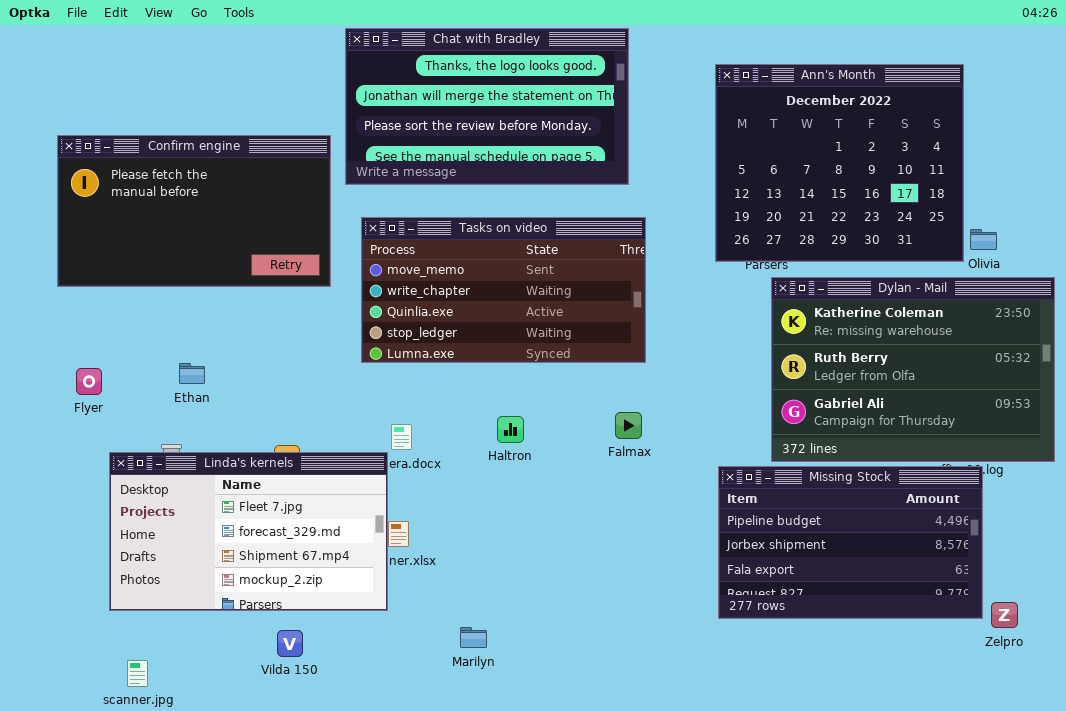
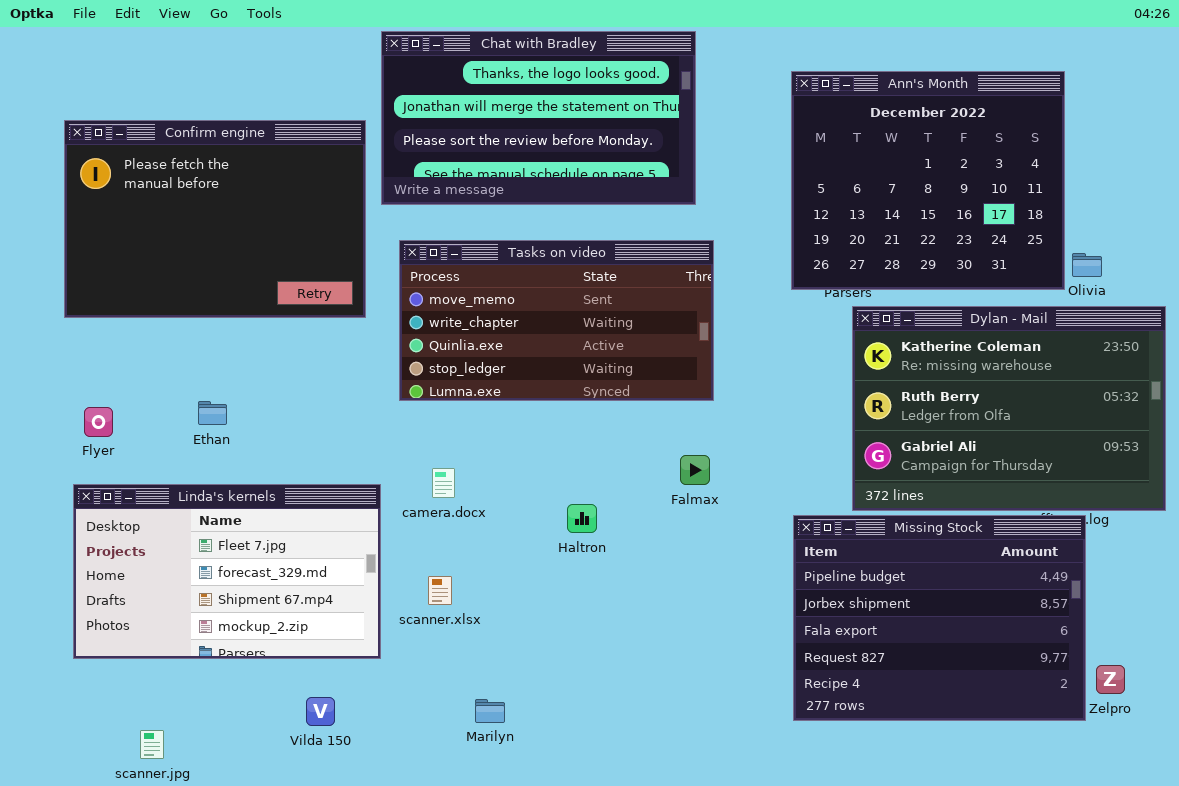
Confirm engine: [57,135,331,287] -> [64,120,366,318], resized
Haltron: [497,416,524,443] -> [567,504,597,533], moved
Linda's kernels: [109,452,388,611] -> [73,484,381,659], moved
Missing Stock: [718,466,983,619] -> [793,515,1086,721], resized
Marilyn: [460,627,487,648] -> [475,699,505,723], moved

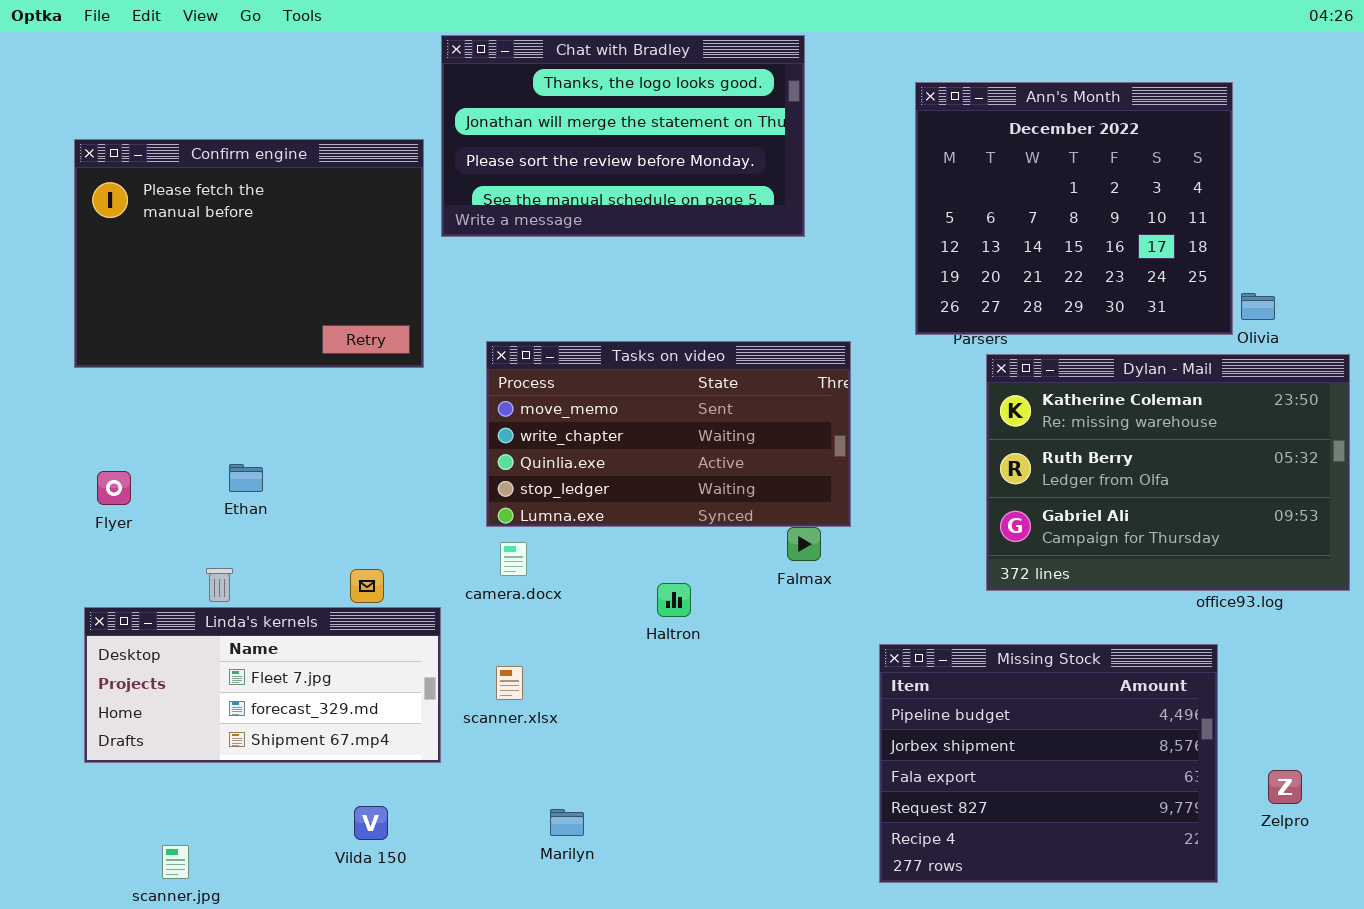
Tasks on video: [399,240,714,401] -> [486,341,851,527], moved
Linda's kernels: [73,484,381,659] -> [84,607,441,763], resized
Missing Stock: [793,515,1086,721] -> [879,644,1218,883], moved

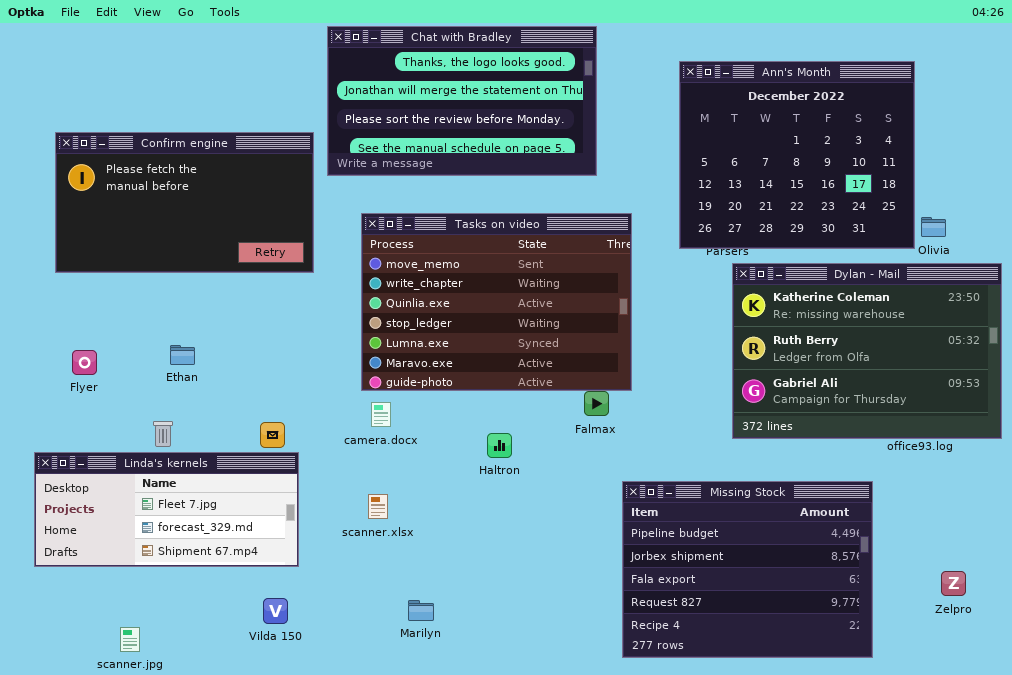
Confirm engine: [74,139,424,368] -> [55,132,314,273], resized
Tasks on video: [486,341,851,527] -> [361,213,632,391], resized
Linda's kernels: [84,607,441,763] -> [34,452,299,567], moved
Missing Stock: [879,644,1218,883] -> [622,481,873,658], moved

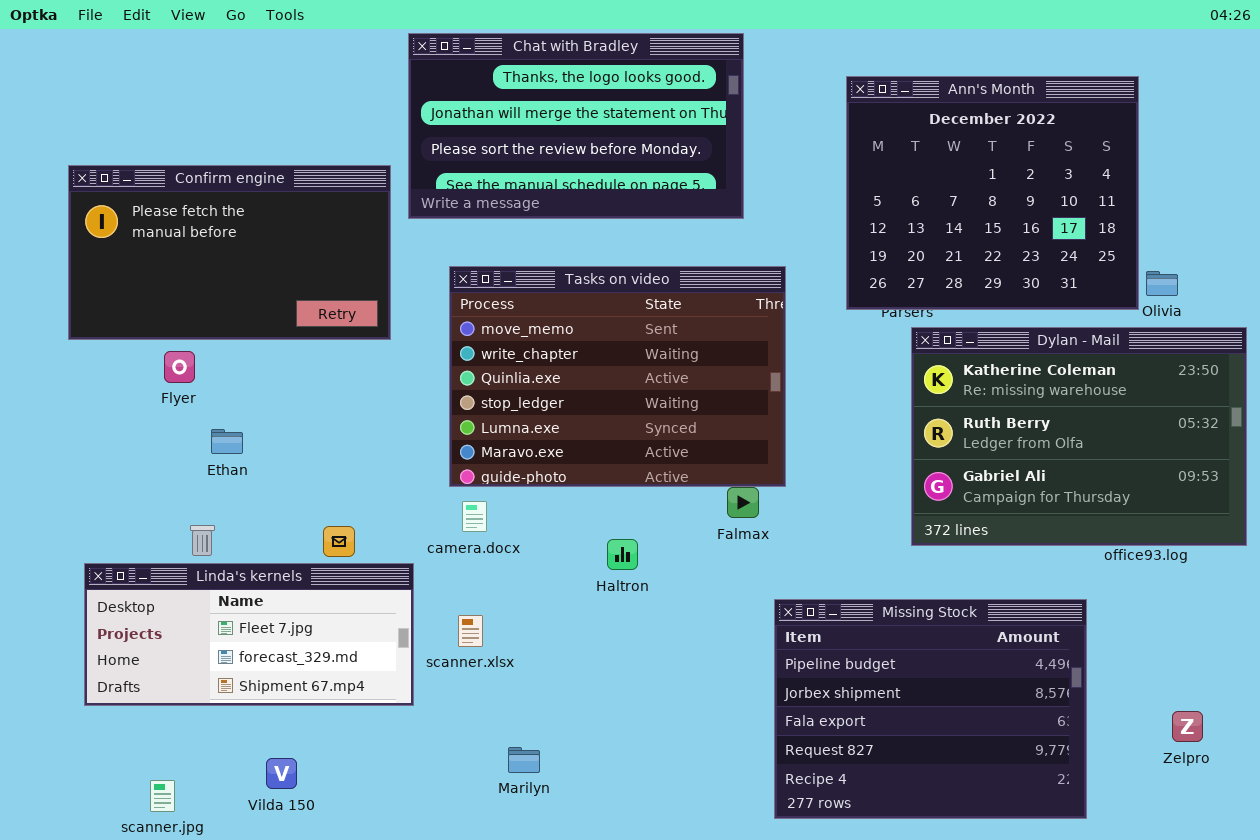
Flyer: [72,350,97,375] -> [164,351,195,383], moved
Linda's kernels: [34,452,299,567] -> [84,563,414,706], moved
Vilda 150: [263,598,288,624] -> [266,758,297,789], moved

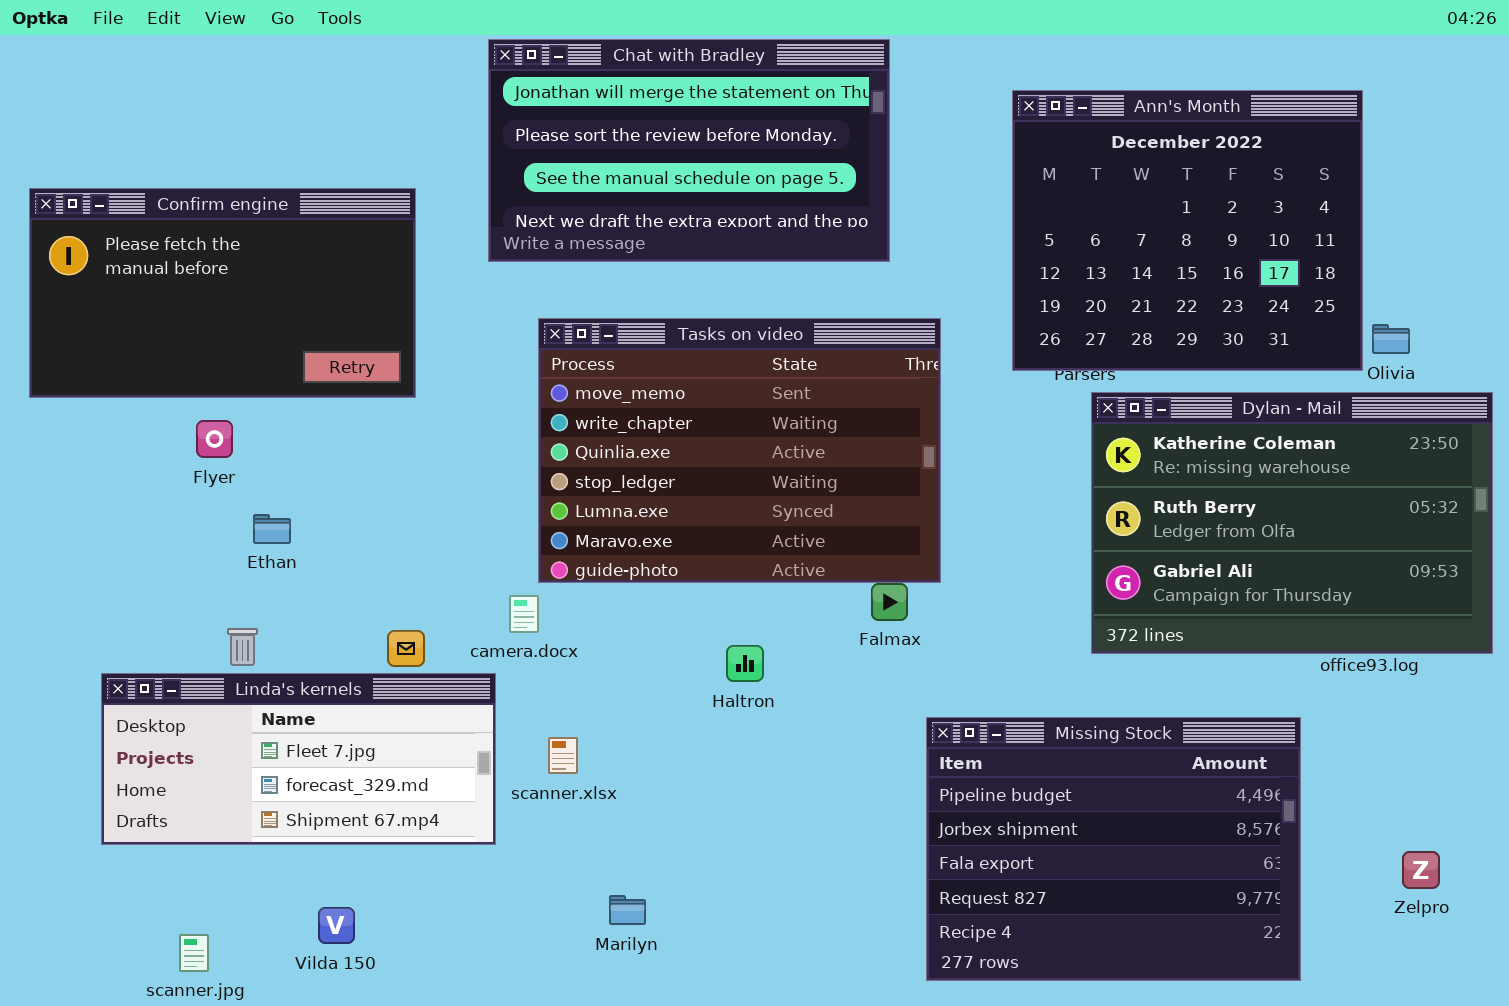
Chat with Bradley: [408,33,744,219] -> [488,39,890,262], scrolled down 1 row
Confirm engine: [68,165,391,340] -> [29,188,416,398], moved
camera.docx: [462,501,487,532] -> [509,595,539,633], moved

